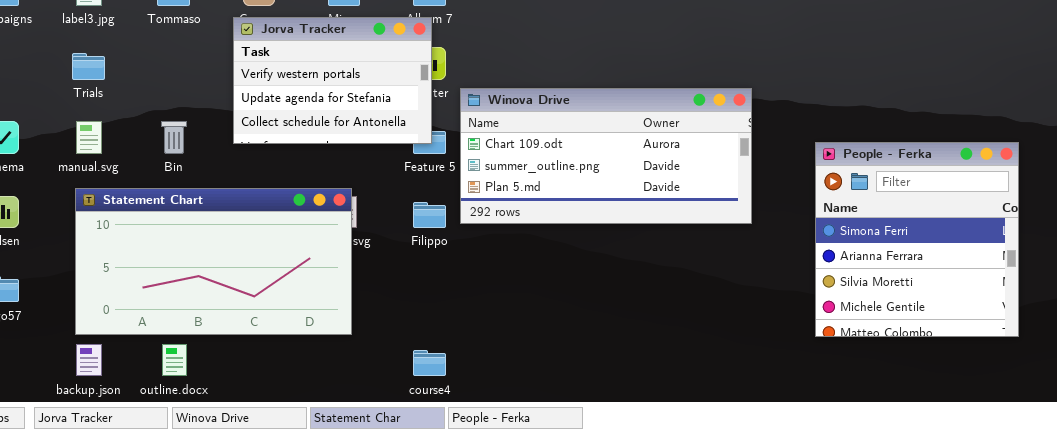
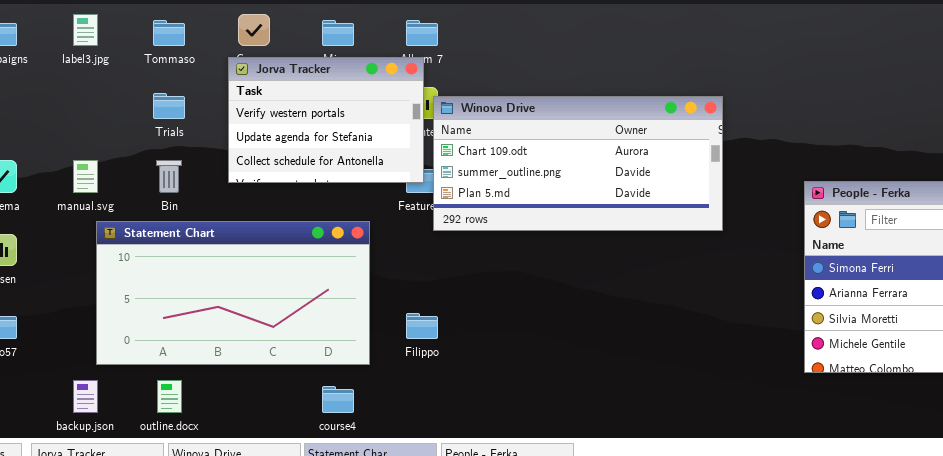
Trials: [72,53,105,80] -> [153,93,185,119], moved
Winova Drive: [460,88,752,224] -> [433,96,723,231], moved
Statement Chart: [75,188,352,335] -> [96,221,370,365], moved
Filippo: [413,202,446,228] -> [406,313,438,339], moved
course4: [413,350,446,376] -> [322,386,354,413], moved

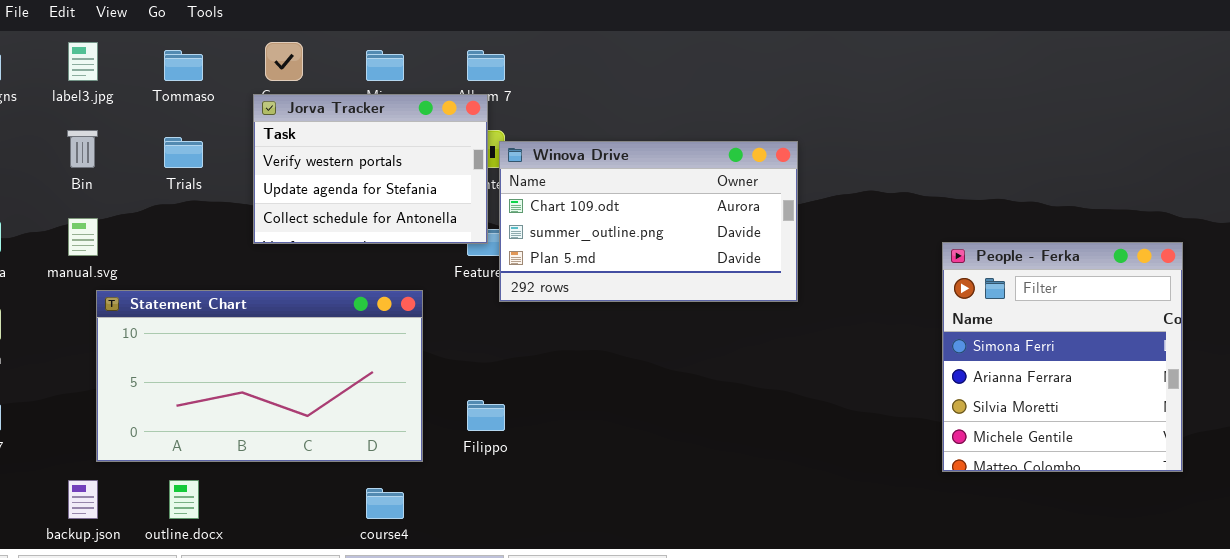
Winova Drive: [433,96,723,231] -> [499,141,798,302], resized
Bin: [156,160,182,193] -> [67,130,98,168], moved

